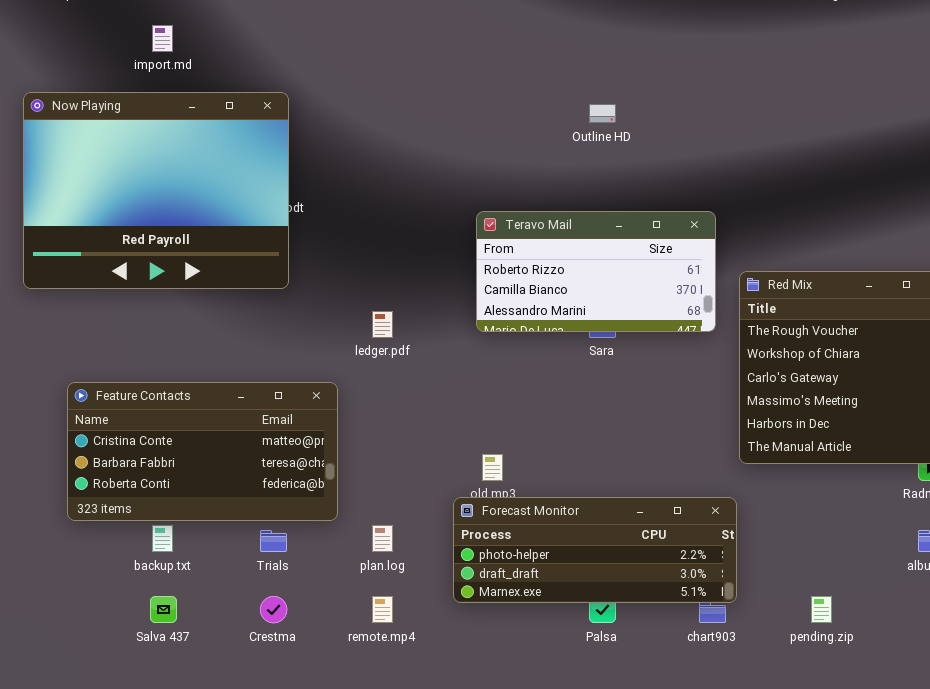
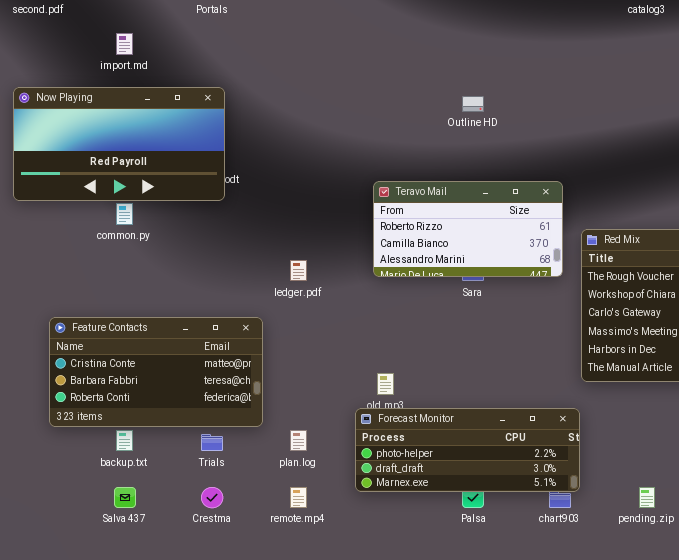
Now Playing: [23,92,289,289] -> [13,87,225,201], resized

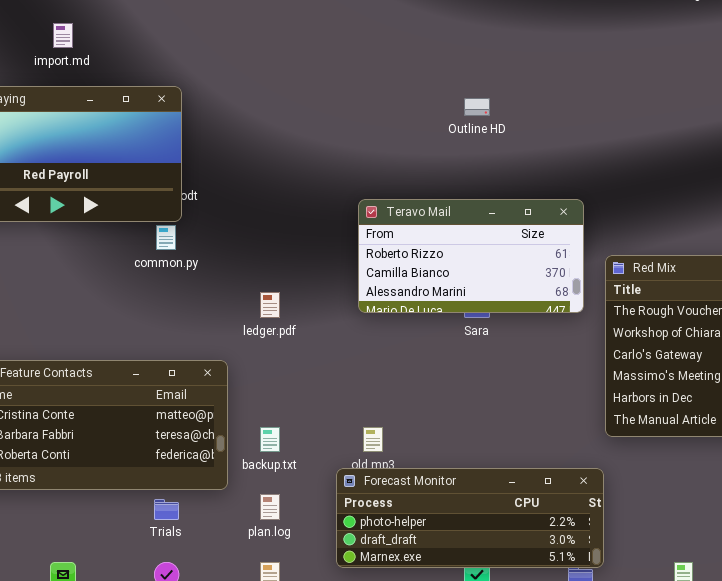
common.py: [116,203,133,225] -> [156,225,176,250], moved
backup.txt: [116,430,133,451] -> [260,427,280,452], moved

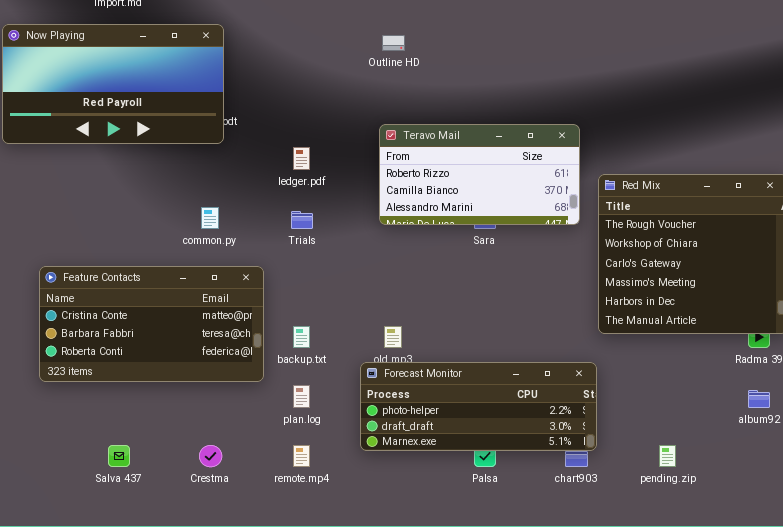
Outline HD: [464,98,490,116] -> [382,35,405,51], moved
common.py: [156,225,176,250] -> [201,207,219,229], moved
ledger.pdf: [260,292,280,318] -> [293,147,310,170], moved
Trials: [154,499,179,520] -> [291,211,313,229], moved

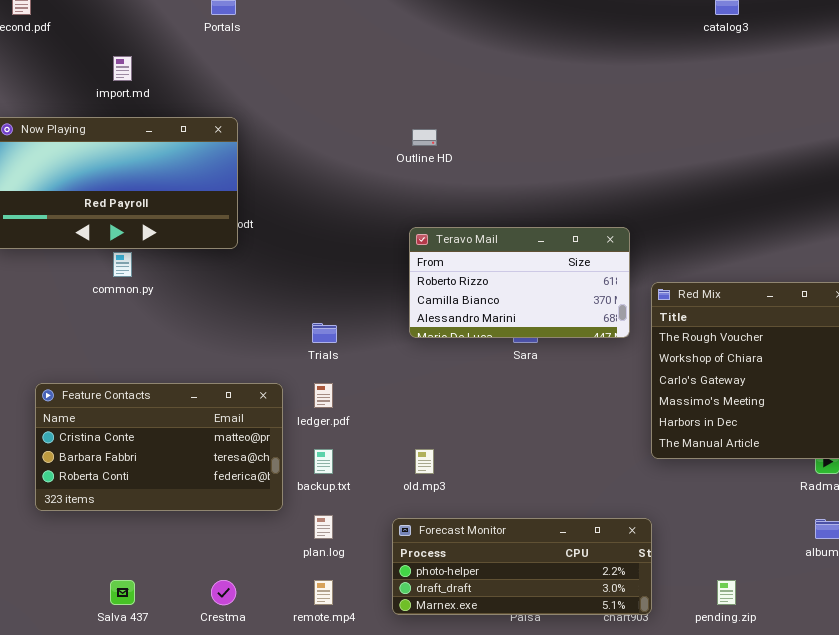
ledger.pdf: [293,147,310,170] -> [314,383,333,408], moved
common.py: [201,207,219,229] -> [113,252,132,277], moved
Forecast Monitor: [360,362,597,451] -> [392,518,652,615], moved

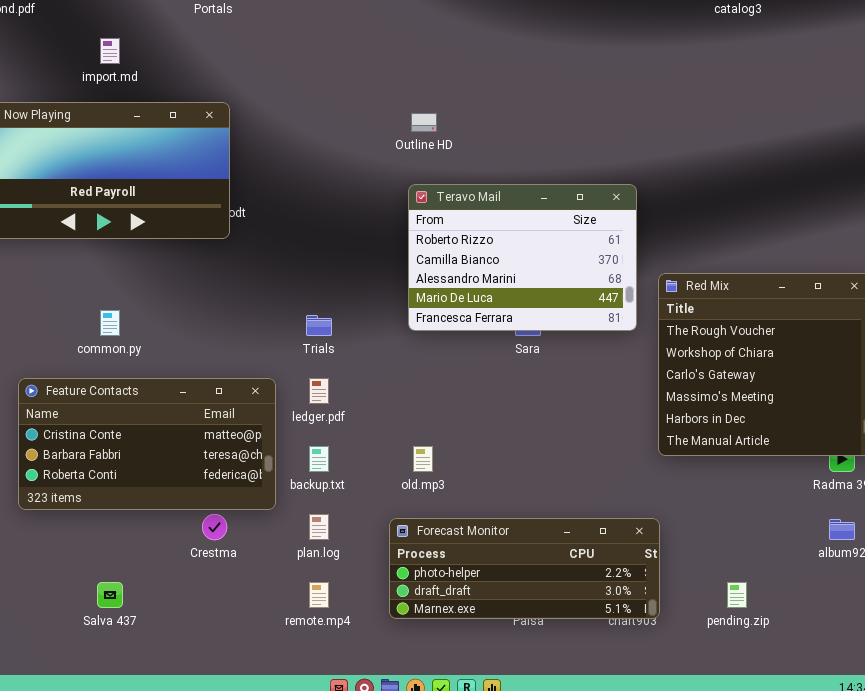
Teravo Mail: [409,227,630,338] -> [408,184,637,331], resized
common.py: [113,252,132,277] -> [100,310,120,336], moved
Crestma: [211,580,236,605] -> [202,514,227,540], moved

